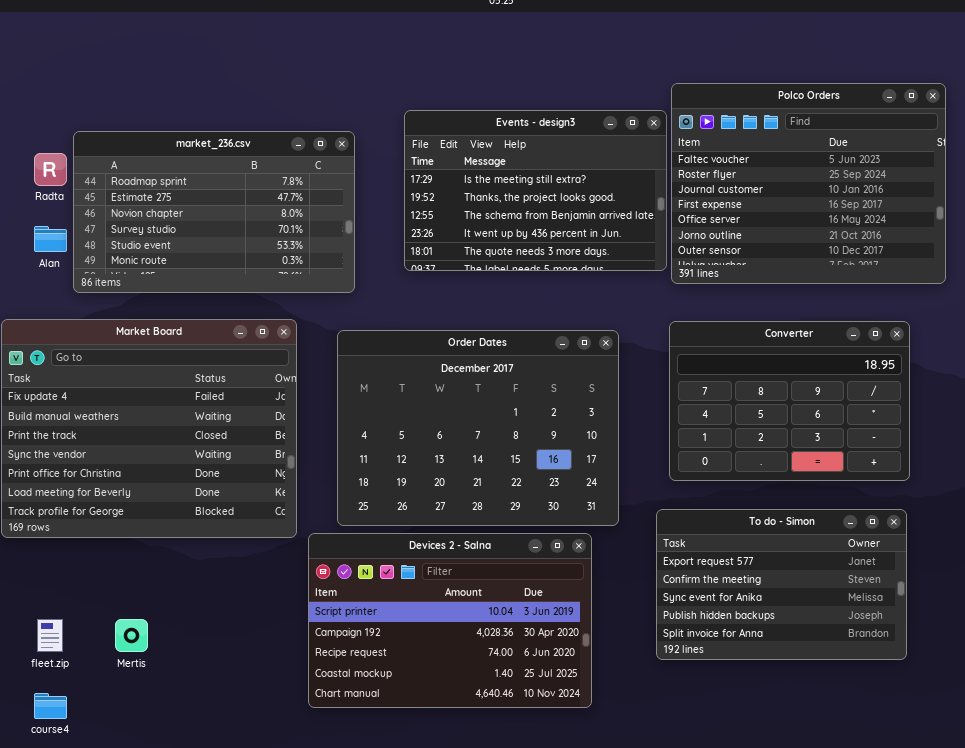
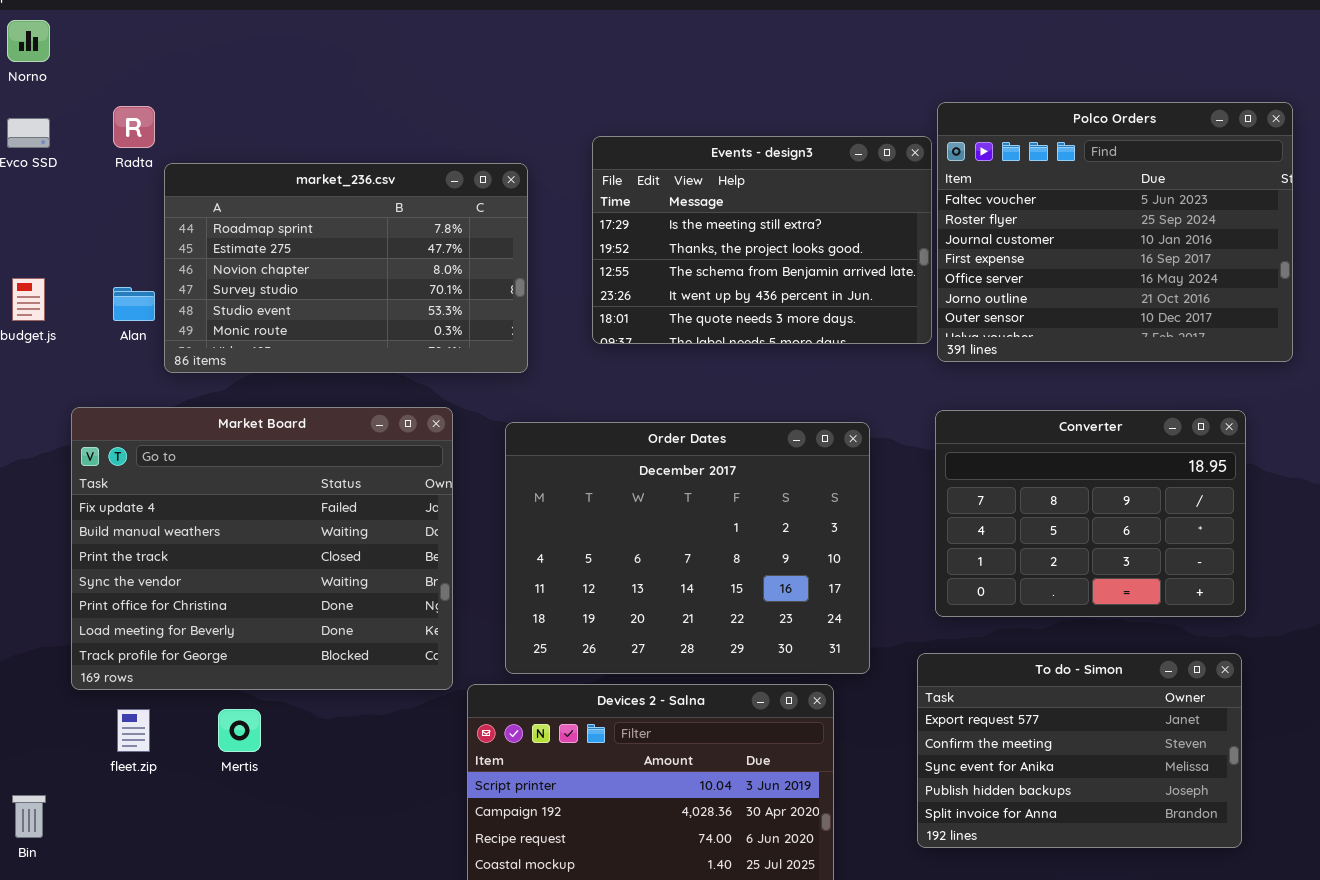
Radta: [34,153,67,186] -> [113,106,155,148], moved
fleet.zip: [37,619,63,652] -> [117,709,150,752], moved
Mertis: [115,619,148,652] -> [218,709,261,752], moved

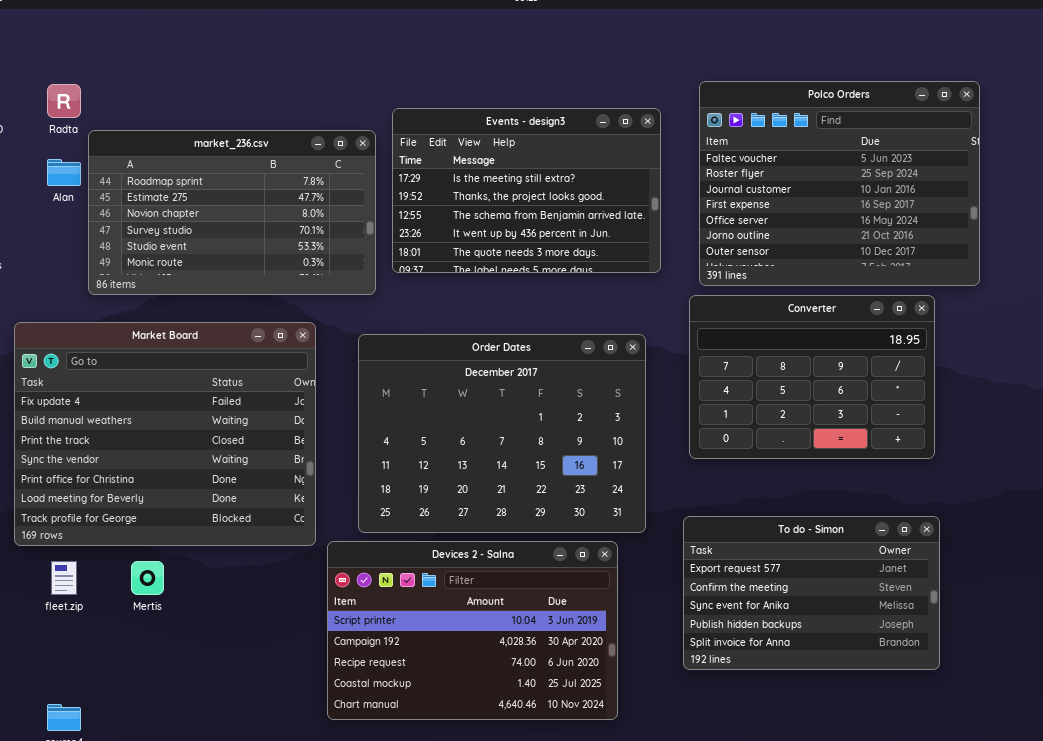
Events - design3: [592,136,932,344] -> [392,108,661,273], moved
Alan: [113,287,155,321] -> [47,159,81,186], moved
Converter: [935,410,1246,617] -> [689,295,935,459], moved

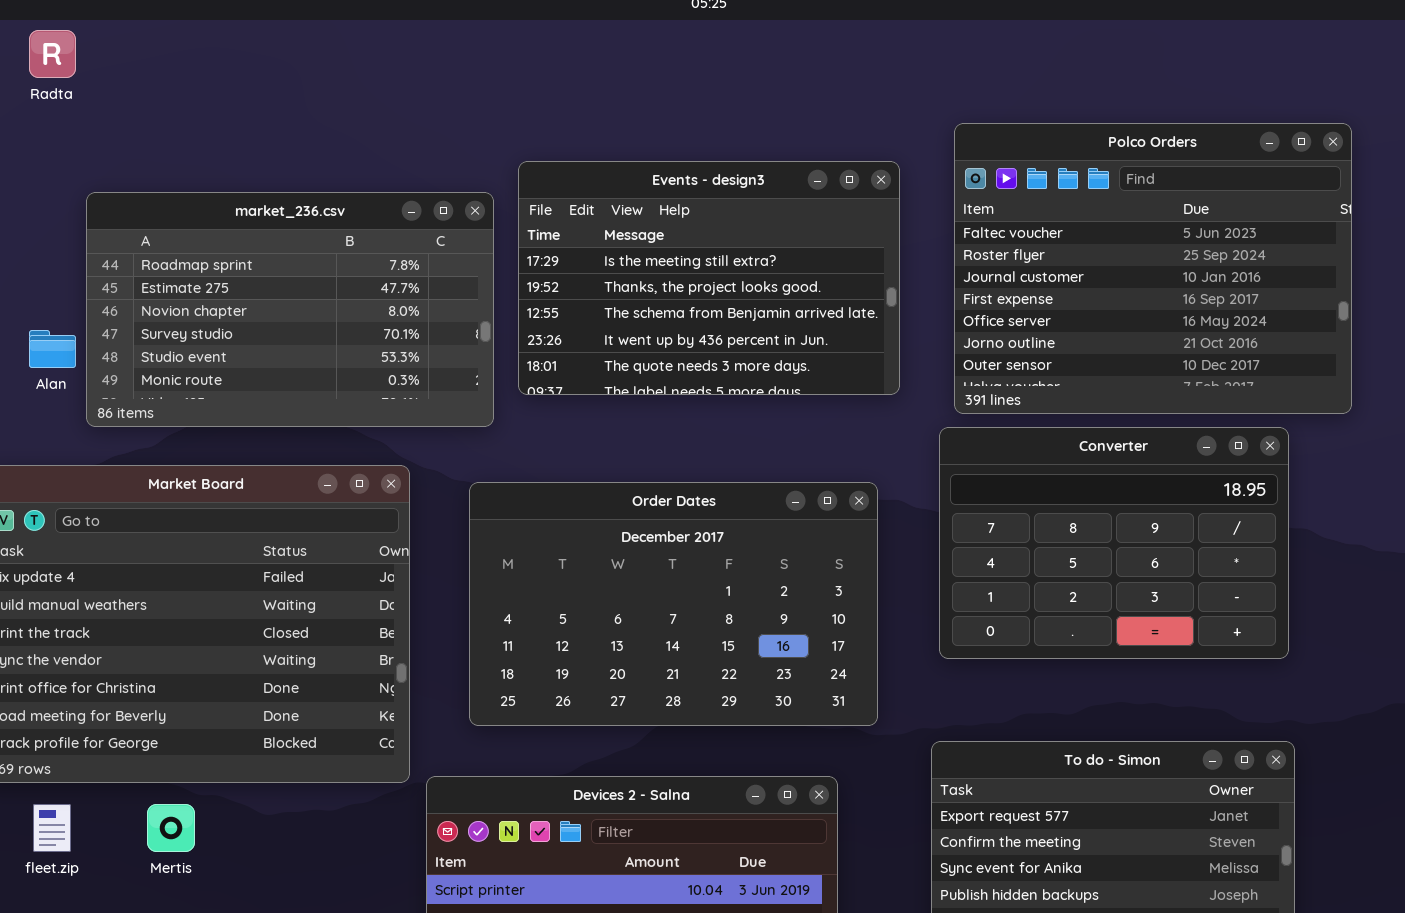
Radta: [47,84,81,118] -> [29,30,76,78], moved
Alan: [47,159,81,186] -> [29,330,76,368], moved
Order Dates: [358,334,646,533] -> [469,482,878,726], resized

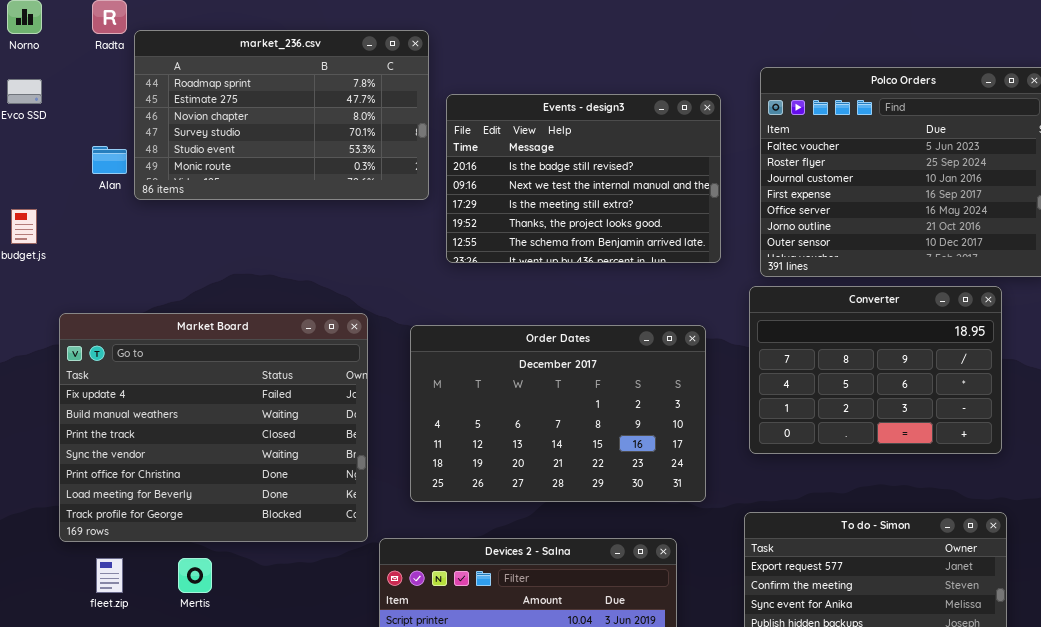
Events - design3: [518,161,900,395] -> [446,94,721,263], scrolled up 2 rows
market_236.csv: [86,192,494,427] -> [134,30,429,200], moved
Alan: [29,330,76,368] -> [92,146,127,174], moved

